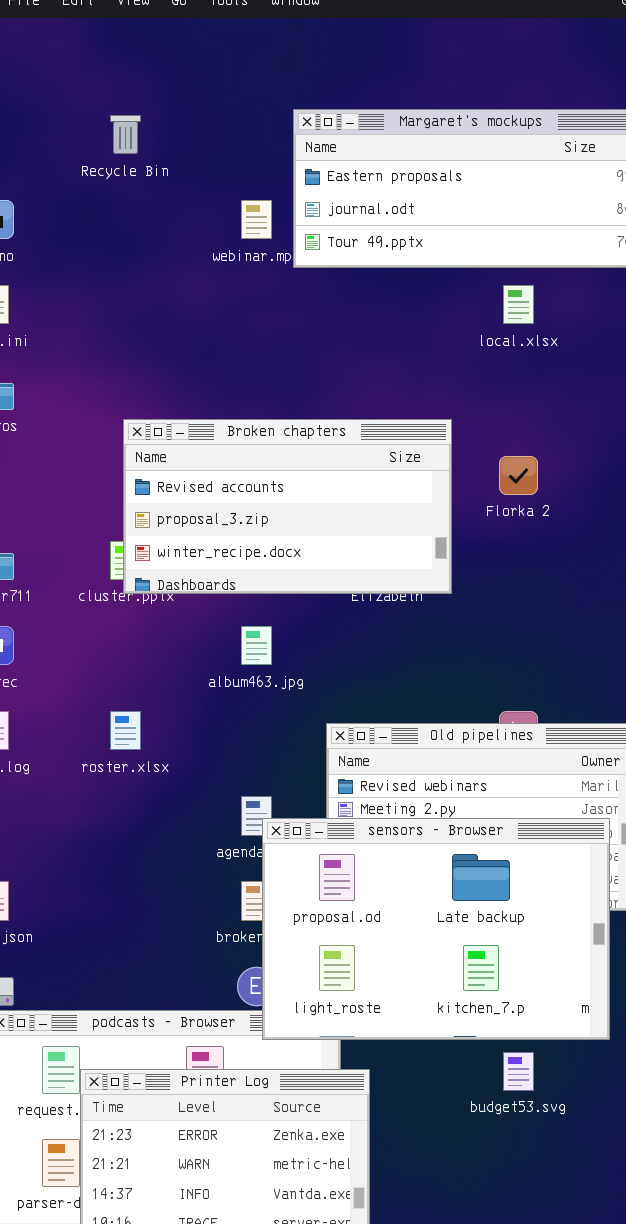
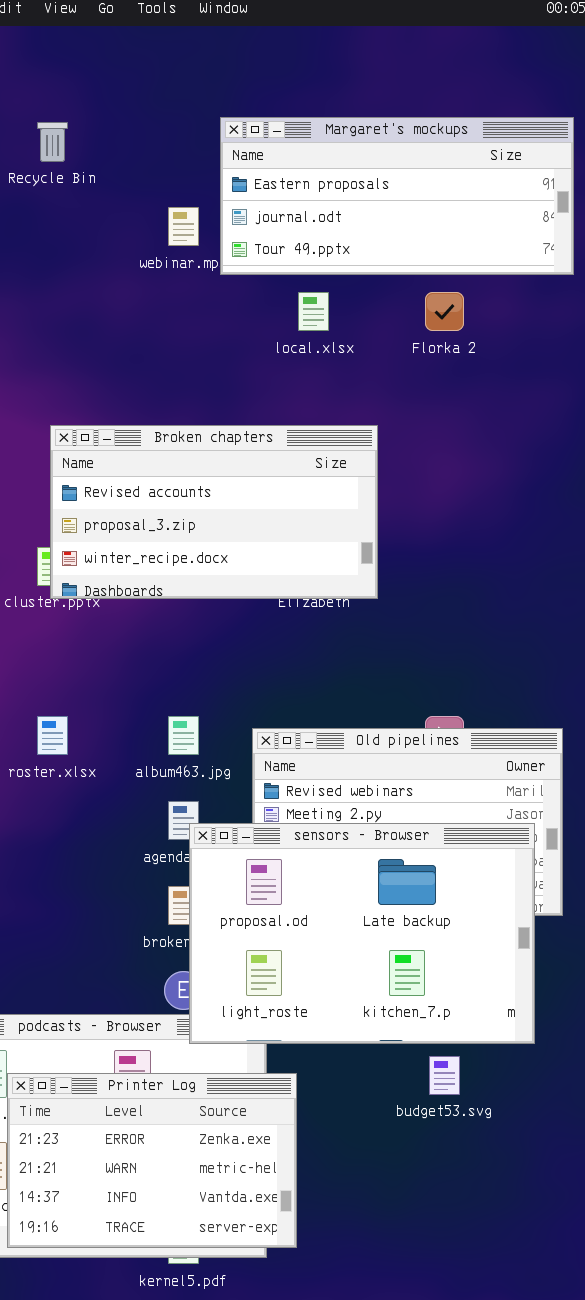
local.xlsx: [503,285,534,324] -> [298,292,329,331], moved
Florka 2: [499,456,538,495] -> [425,292,464,331], moved
album463.jpg: [241,626,272,665] -> [168,716,199,755], moved

